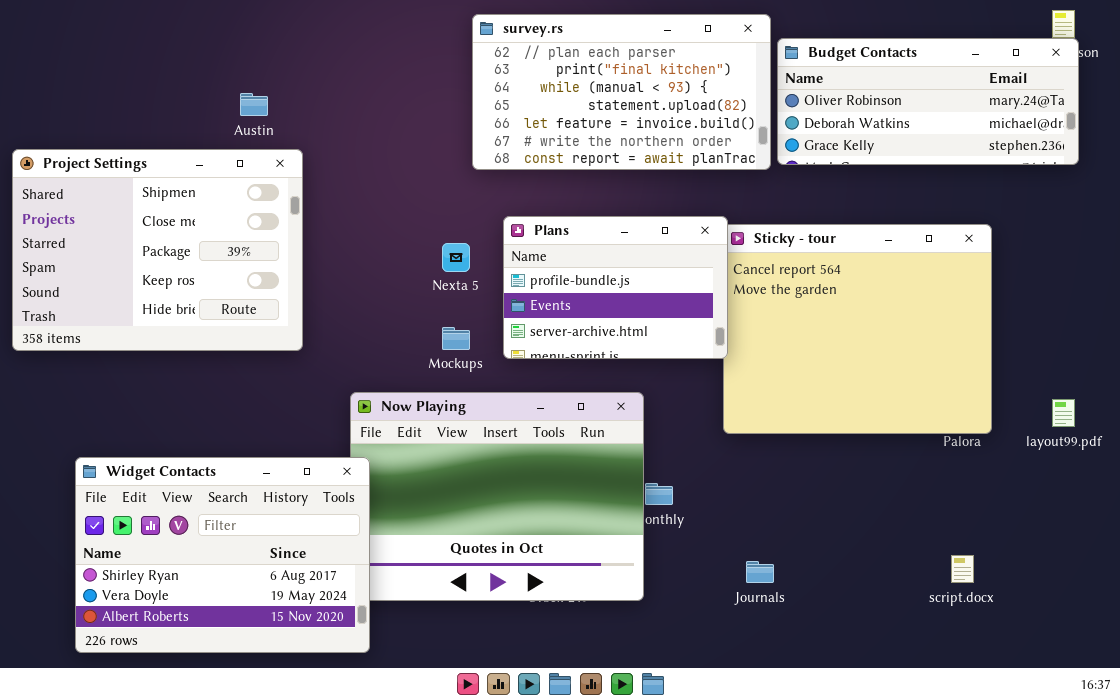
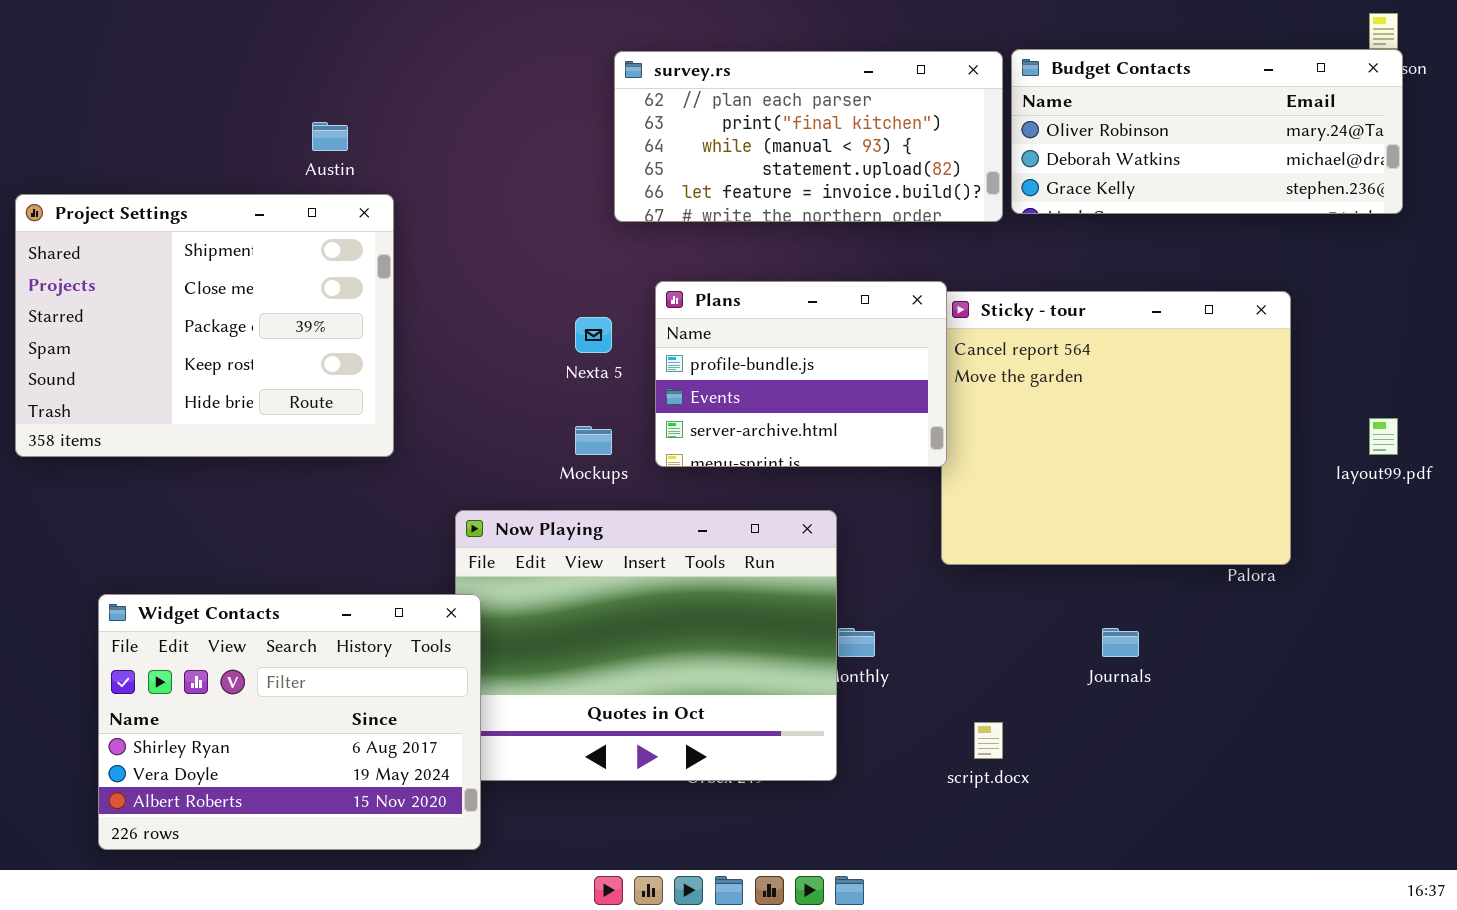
survey.rs: [472,14,771,170] -> [614,51,1003,222], resized
layout99.pdf: [1052,399,1075,427] -> [1369,418,1398,455], moved
script.docx: [951,555,974,583] -> [974,722,1003,759], moved
Journals: [746,561,774,583] -> [1102,628,1139,657], moved

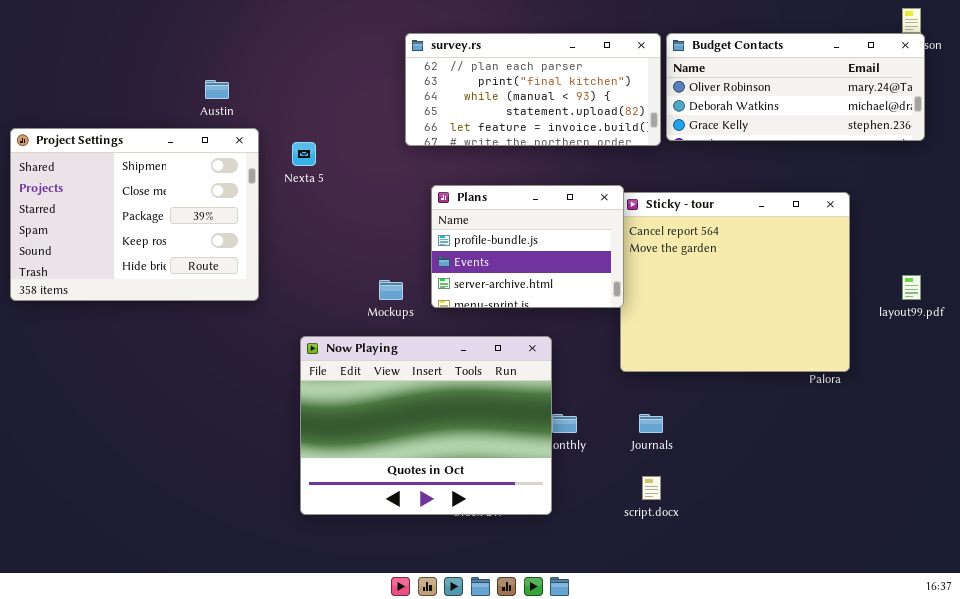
Nexta 5: [575,317,612,353] -> [292,142,316,166], moved
Widget Contacts: [98,594,481,850] -> none, closed
Journals: [1102,628,1139,657] -> [639,414,663,433], moved

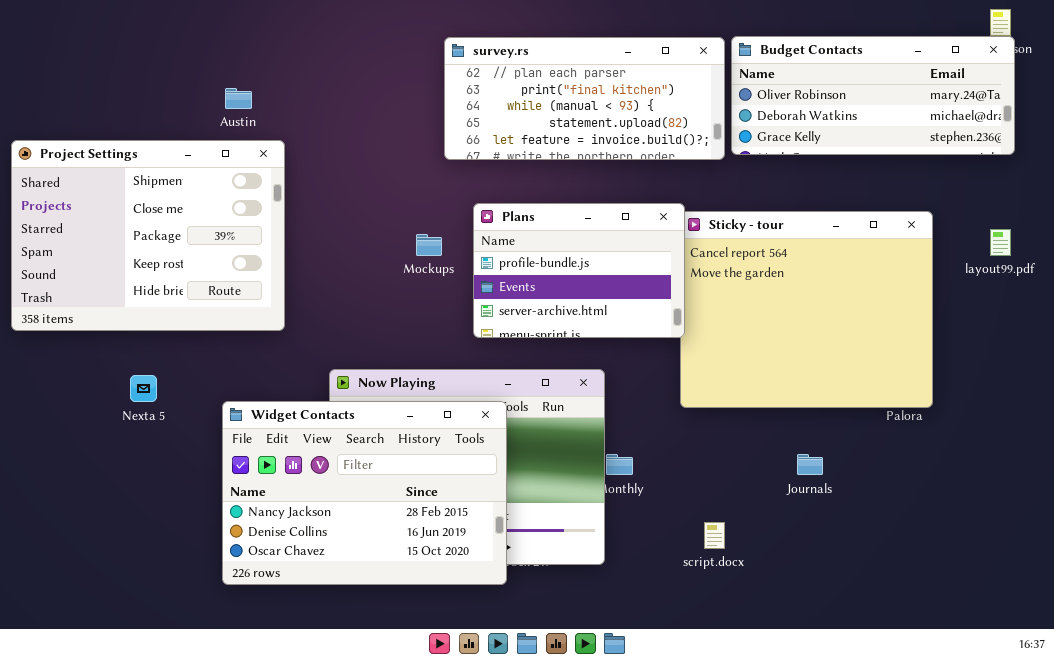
Nexta 5: [292,142,316,166] -> [130,375,157,402], moved
layout99.pdf: [902,275,921,300] -> [990,229,1011,256], moved
Mockups: [379,280,403,300] -> [416,234,442,256], moved
Widget Contacts: none -> [222,401,507,585], opened
Journals: [639,414,663,433] -> [797,454,823,475], moved

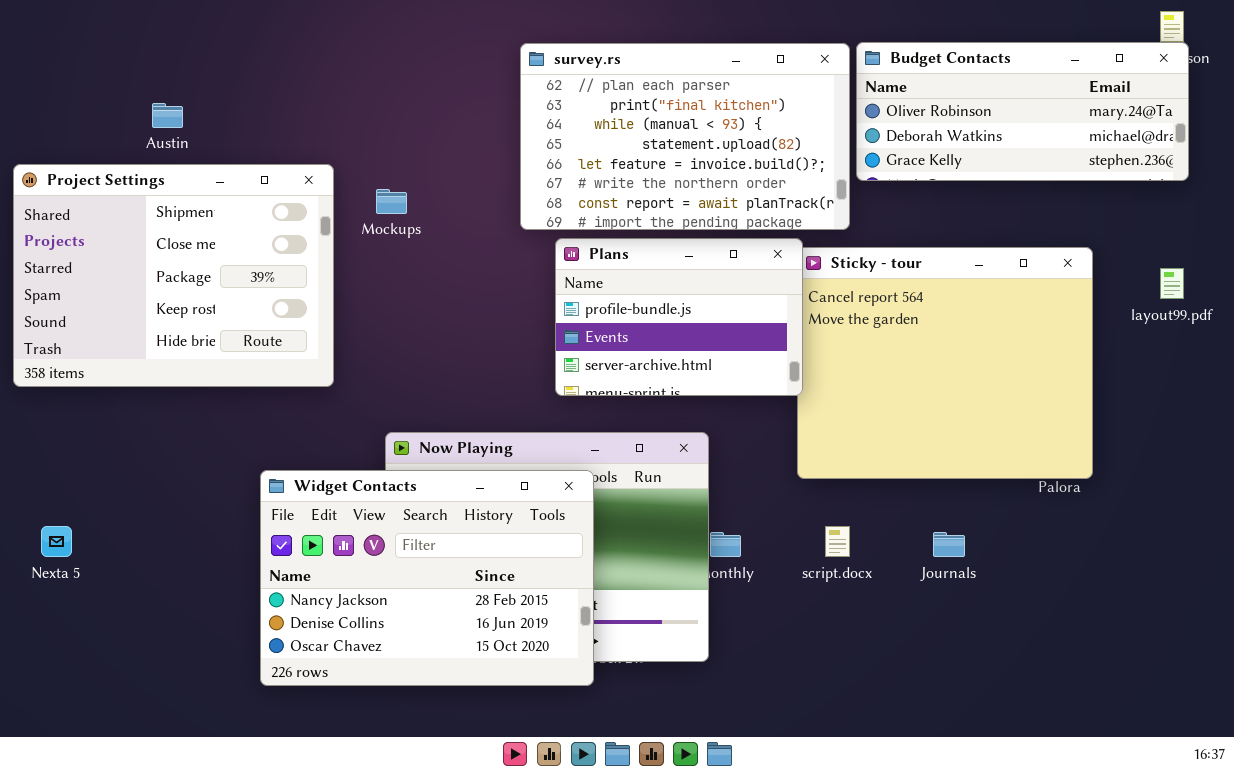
survey.rs: [444,37,725,160] -> [520,43,850,230], resized
Austin: [225,88,252,109] -> [152,103,183,128], moved
Mockups: [416,234,442,256] -> [376,189,407,214], moved
Nexta 5: [130,375,157,402] -> [41,526,72,557], moved
script.docx: [704,522,725,549] -> [825,526,850,557], moved

